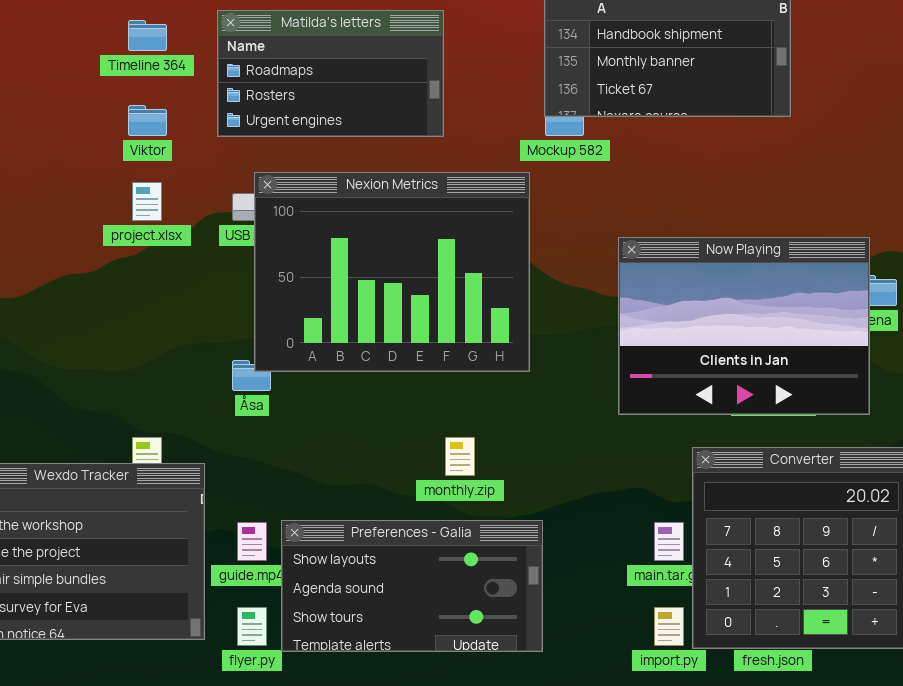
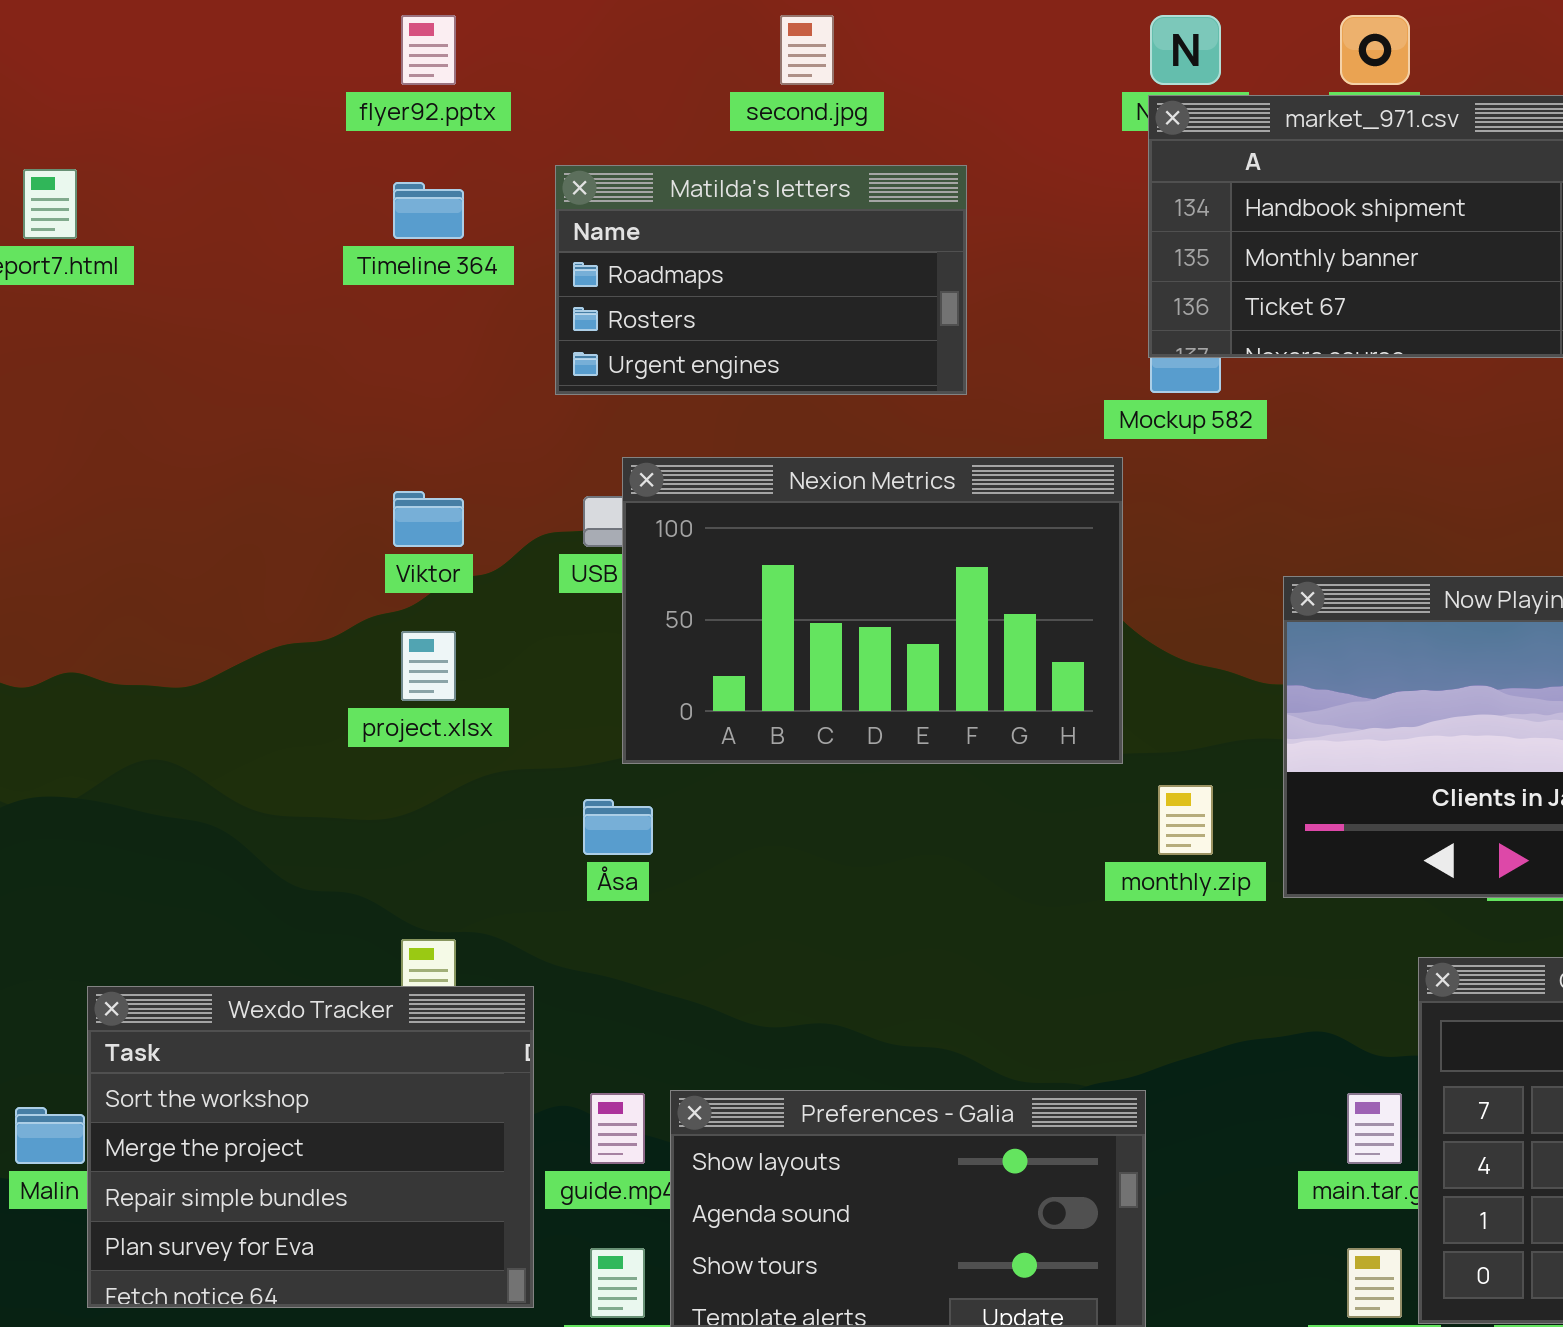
Viktor: [128,105,167,136] -> [393,491,464,547], moved
Nexion Metrics: [254,172,530,372] -> [622,457,1123,764], resized
project.xlsx: [132,182,162,221] -> [401,631,456,701], moved
monthly.zip: [445,437,475,476] -> [1158,785,1213,855], moved

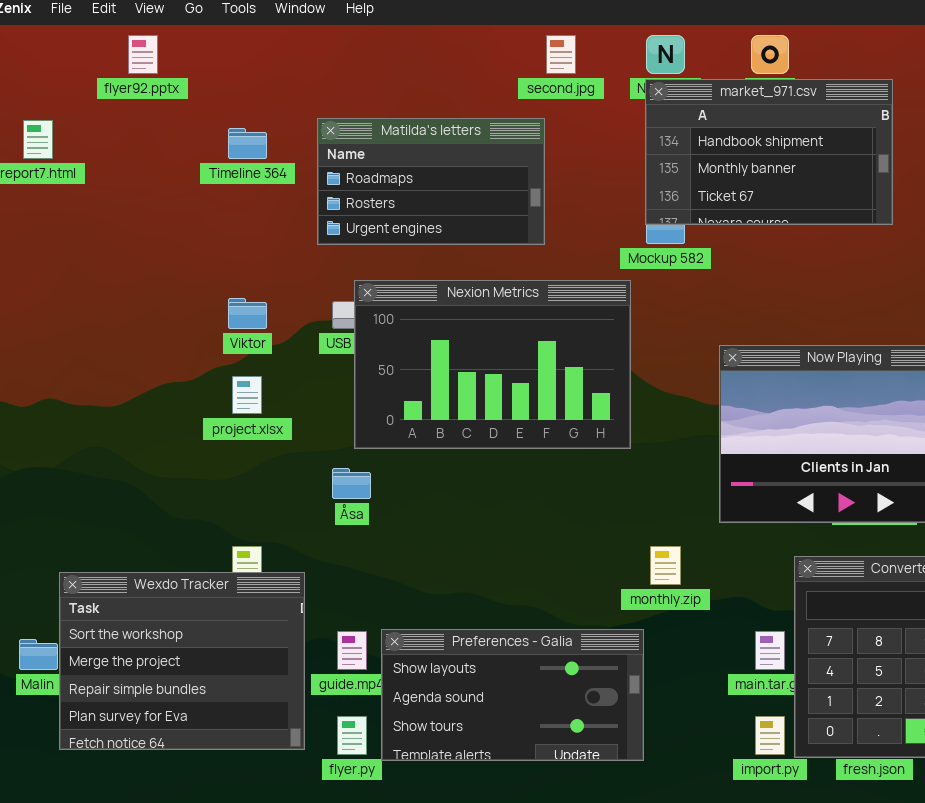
flyer92.pptx: [401,15,456,85] -> [128,35,158,74], moved
second.jpg: [780,15,834,85] -> [546,35,576,74], moved
monthly.zip: [1158,785,1213,855] -> [650,546,681,585], moved

